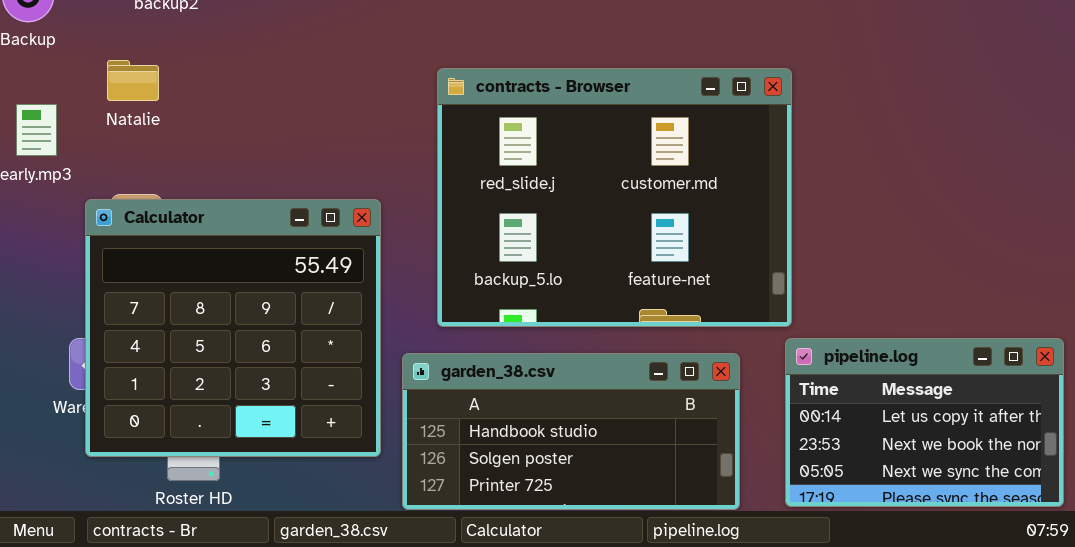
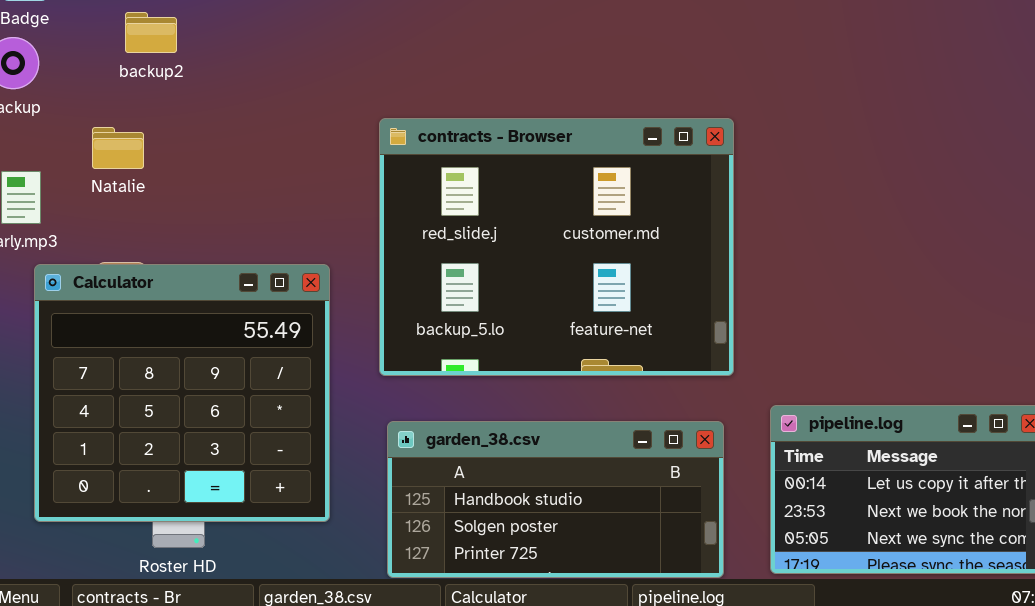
contracts - Browser: [437,68,792,327] -> [379,118,734,376], moved
Calculator: [85,199,381,457] -> [34,264,330,522], moved

